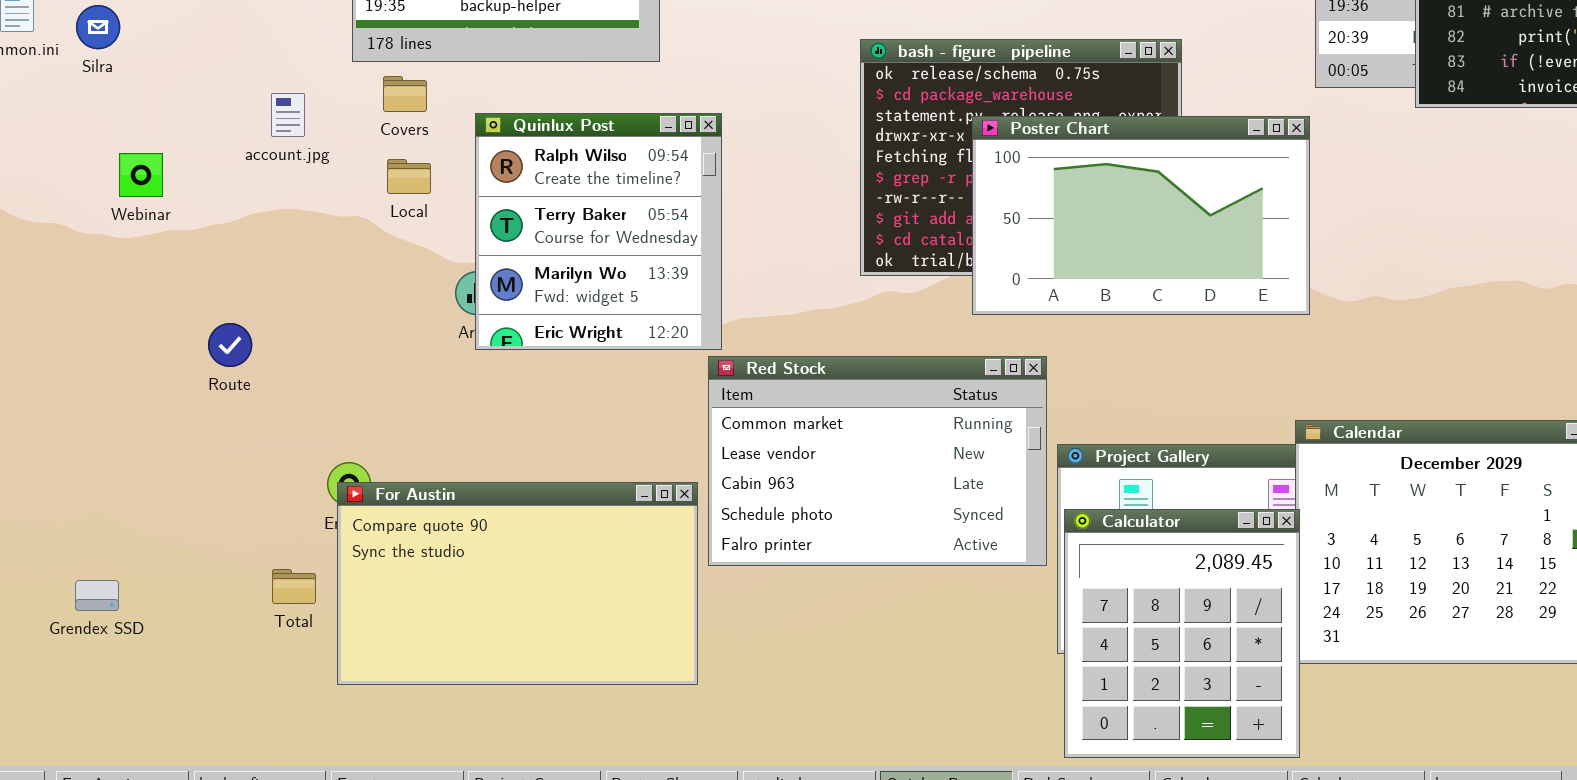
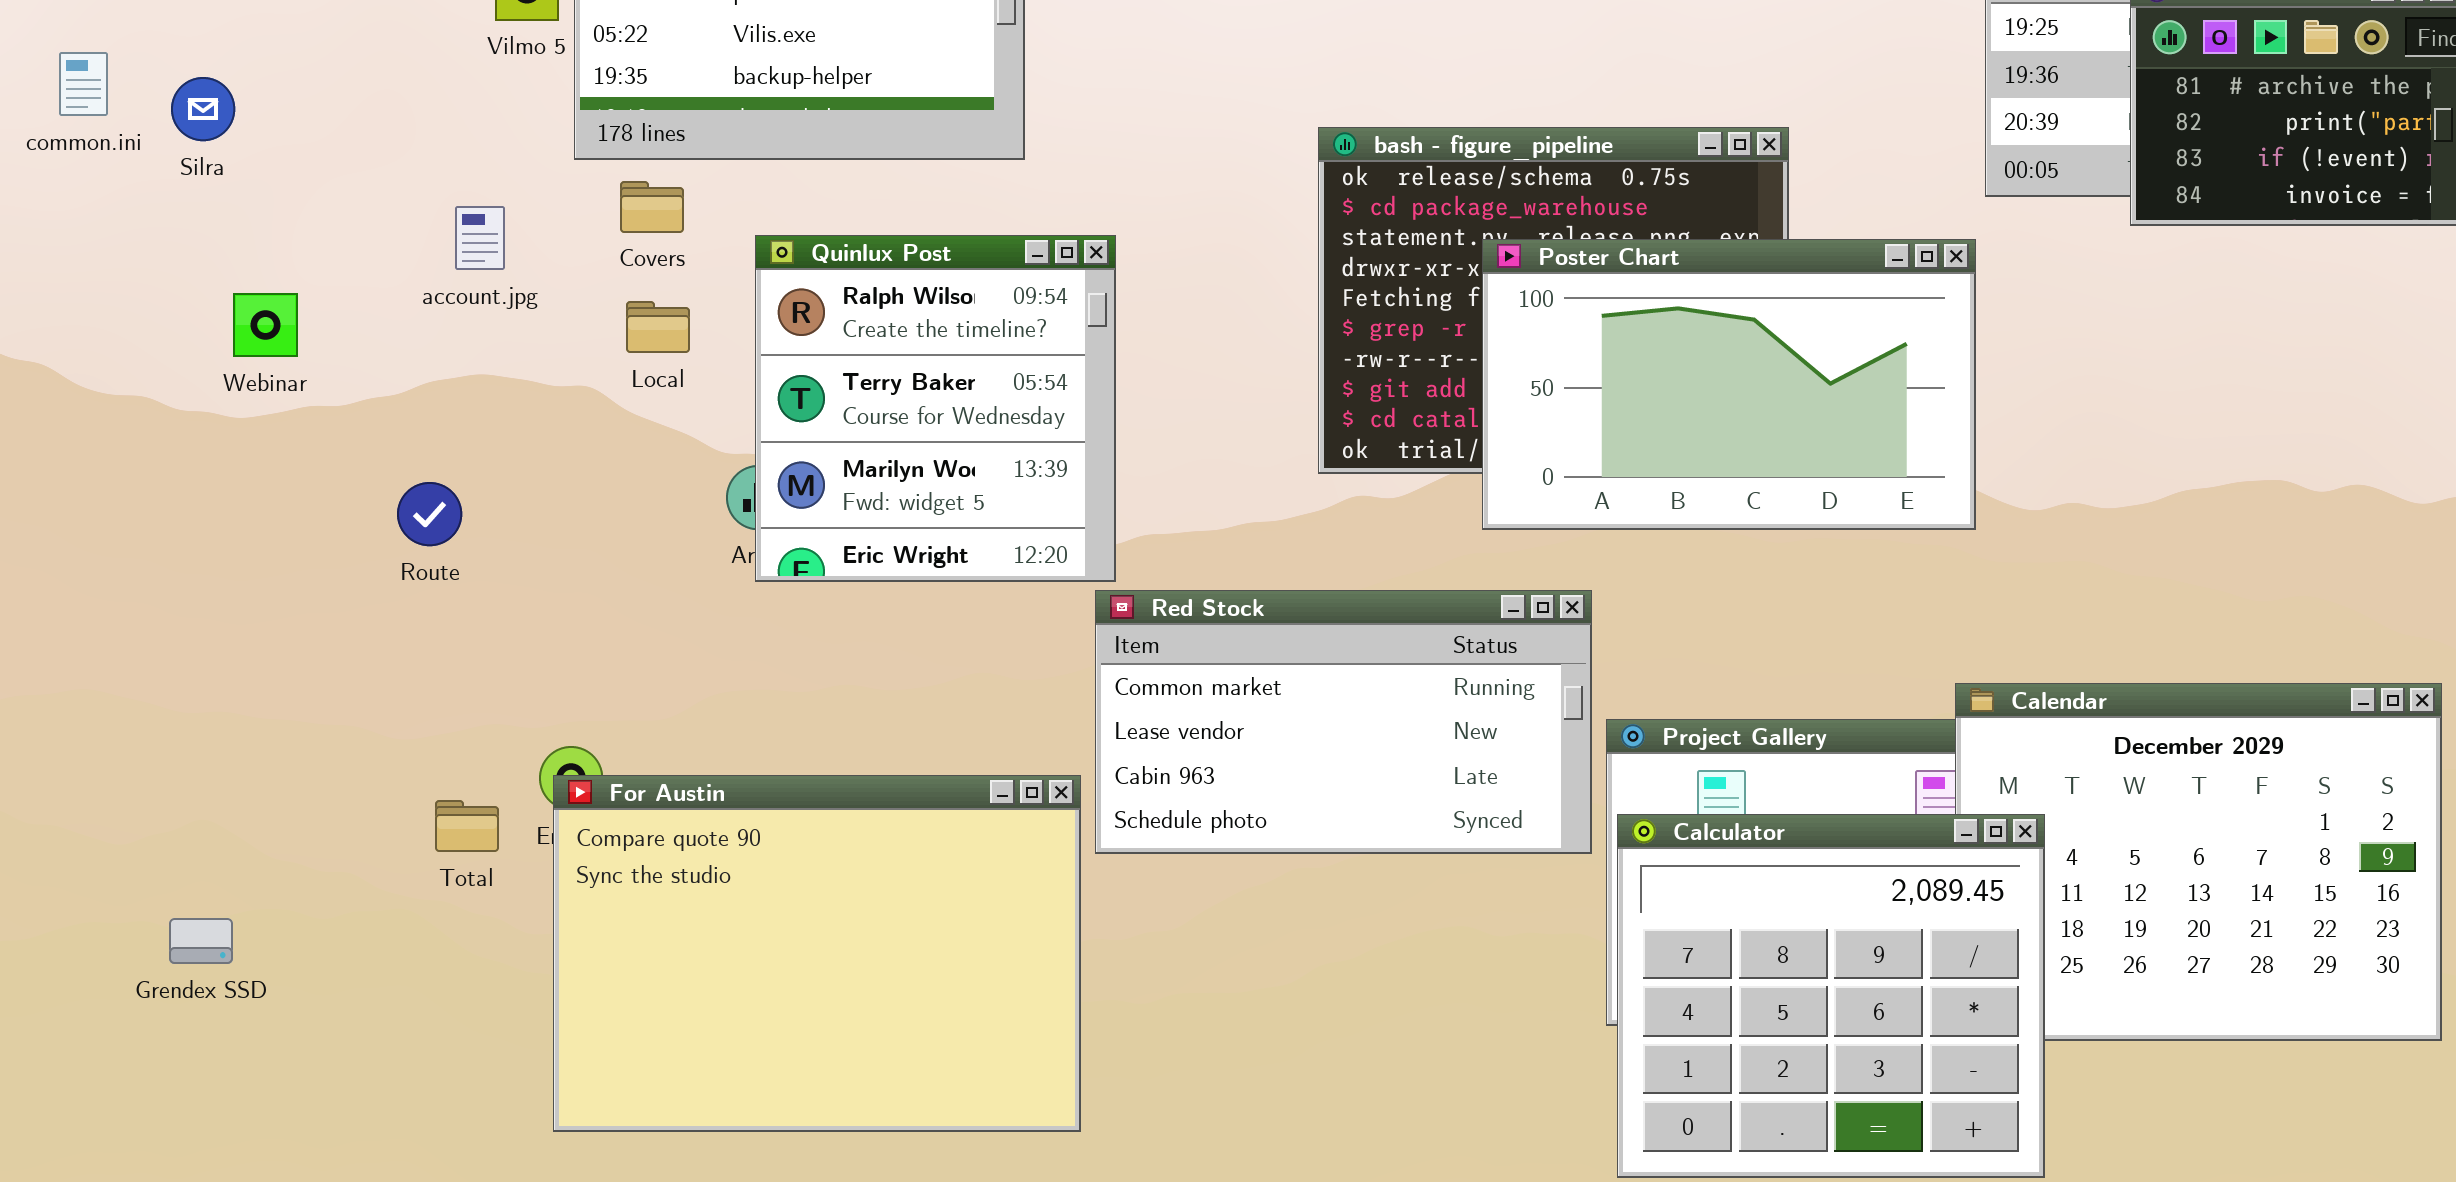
Route: [208,323,252,367] -> [397,482,462,546], moved
Red Stock: [708,356,1047,566] -> [1095,590,1592,854], resized
For Austin: [337,482,698,685] -> [553,775,1081,1132], resized
Calculator: [1064,509,1300,758] -> [1617,814,2045,1178], resized
Total: [272,569,316,604] -> [435,800,499,852], moved

